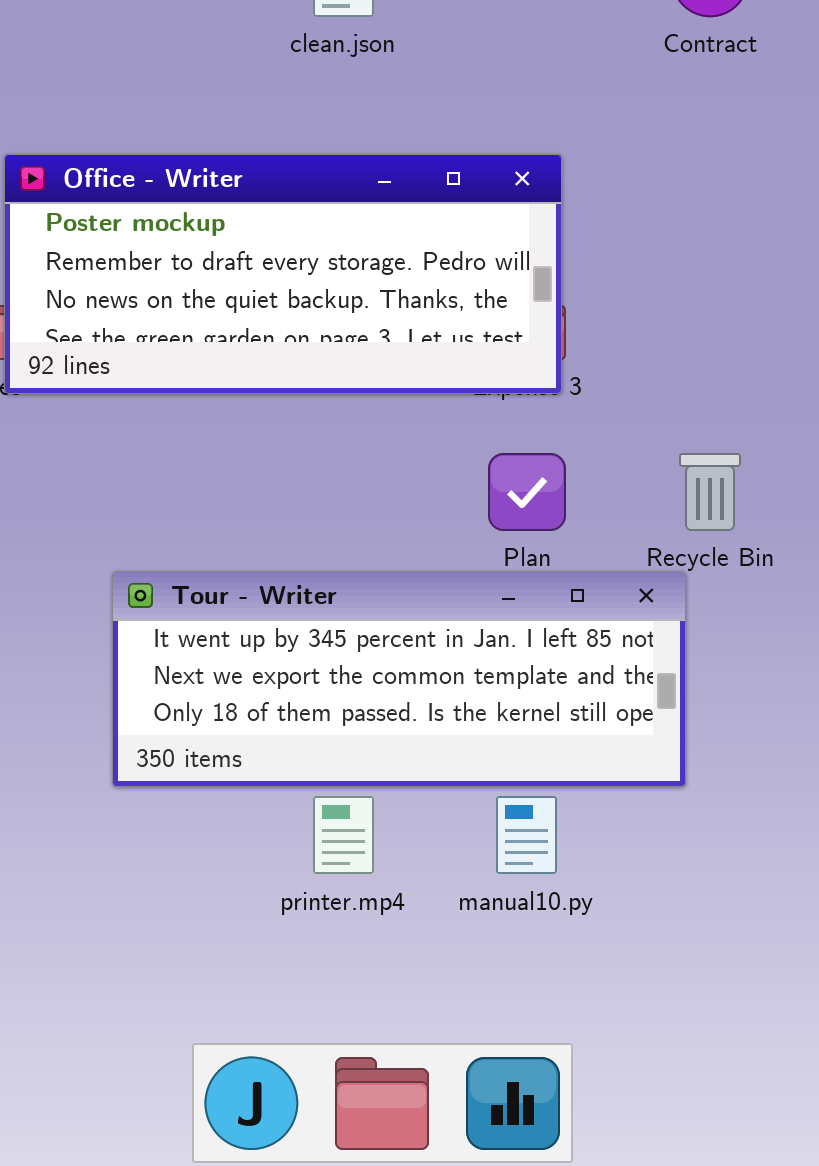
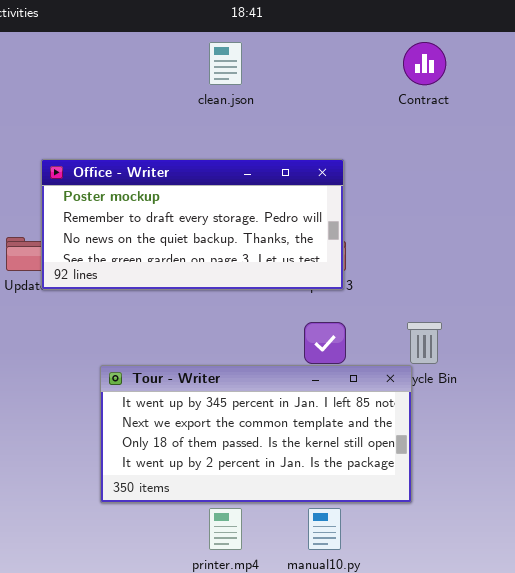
Tour - Writer: [112,571,686,787] -> [100,365,412,503], resized

